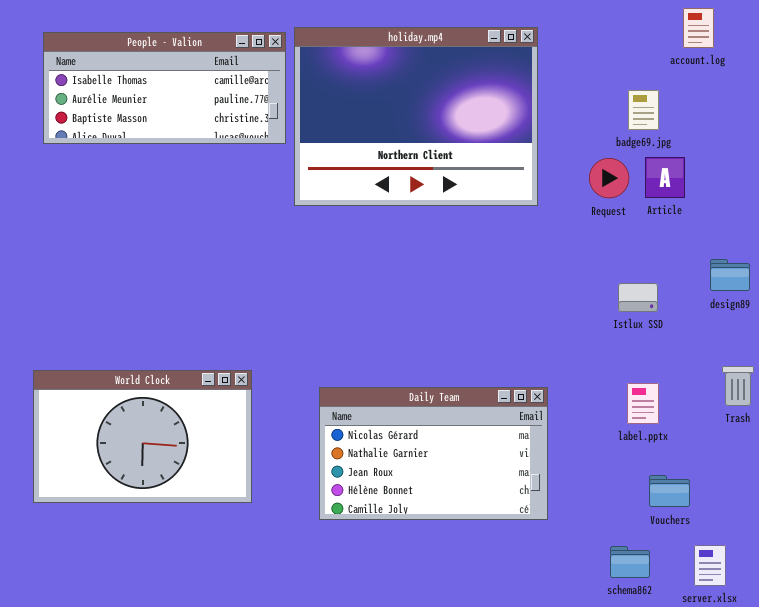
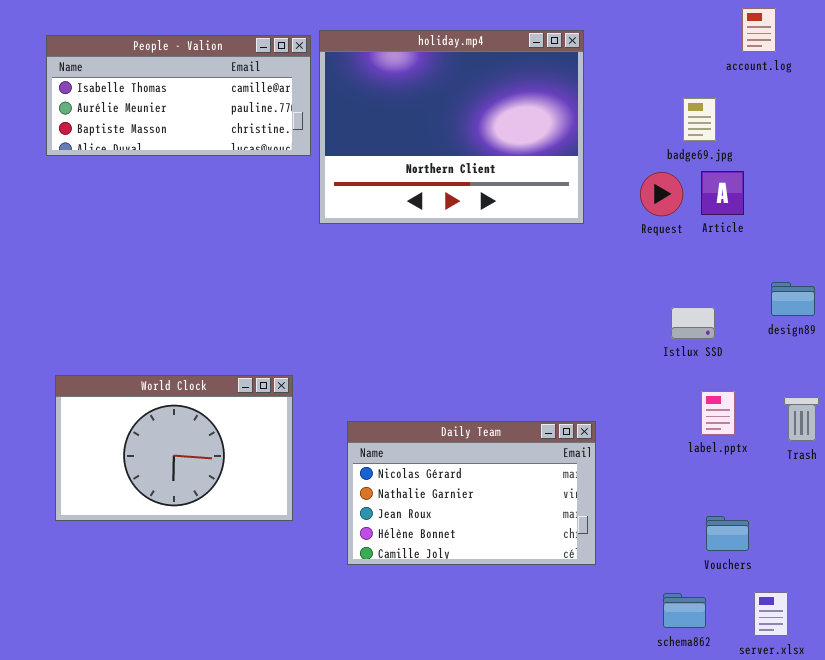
World Clock: [33,370,252,503] -> [55,375,293,521], moved
label.pptx: [627,383,659,424] -> [701,391,735,435], moved

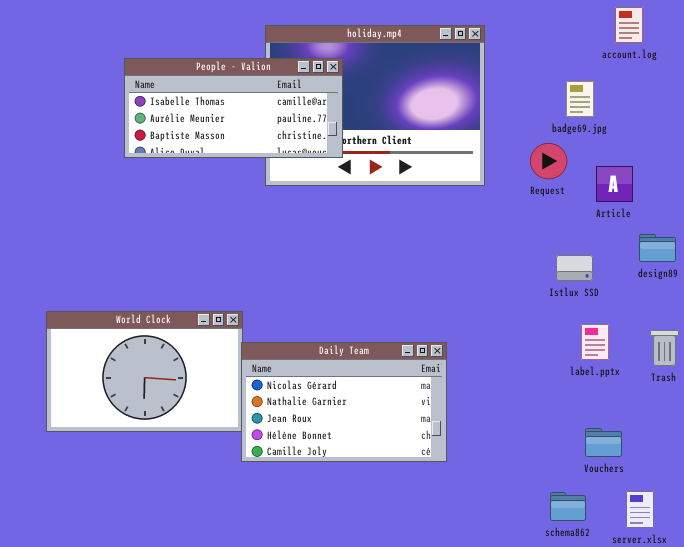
People - Valion: [46,35,311,156] -> [124,58,343,158], moved
Article: [701,171,744,215] -> [596,166,633,202], moved
Daily Team: [347,421,596,565] -> [241,342,447,462], moved

